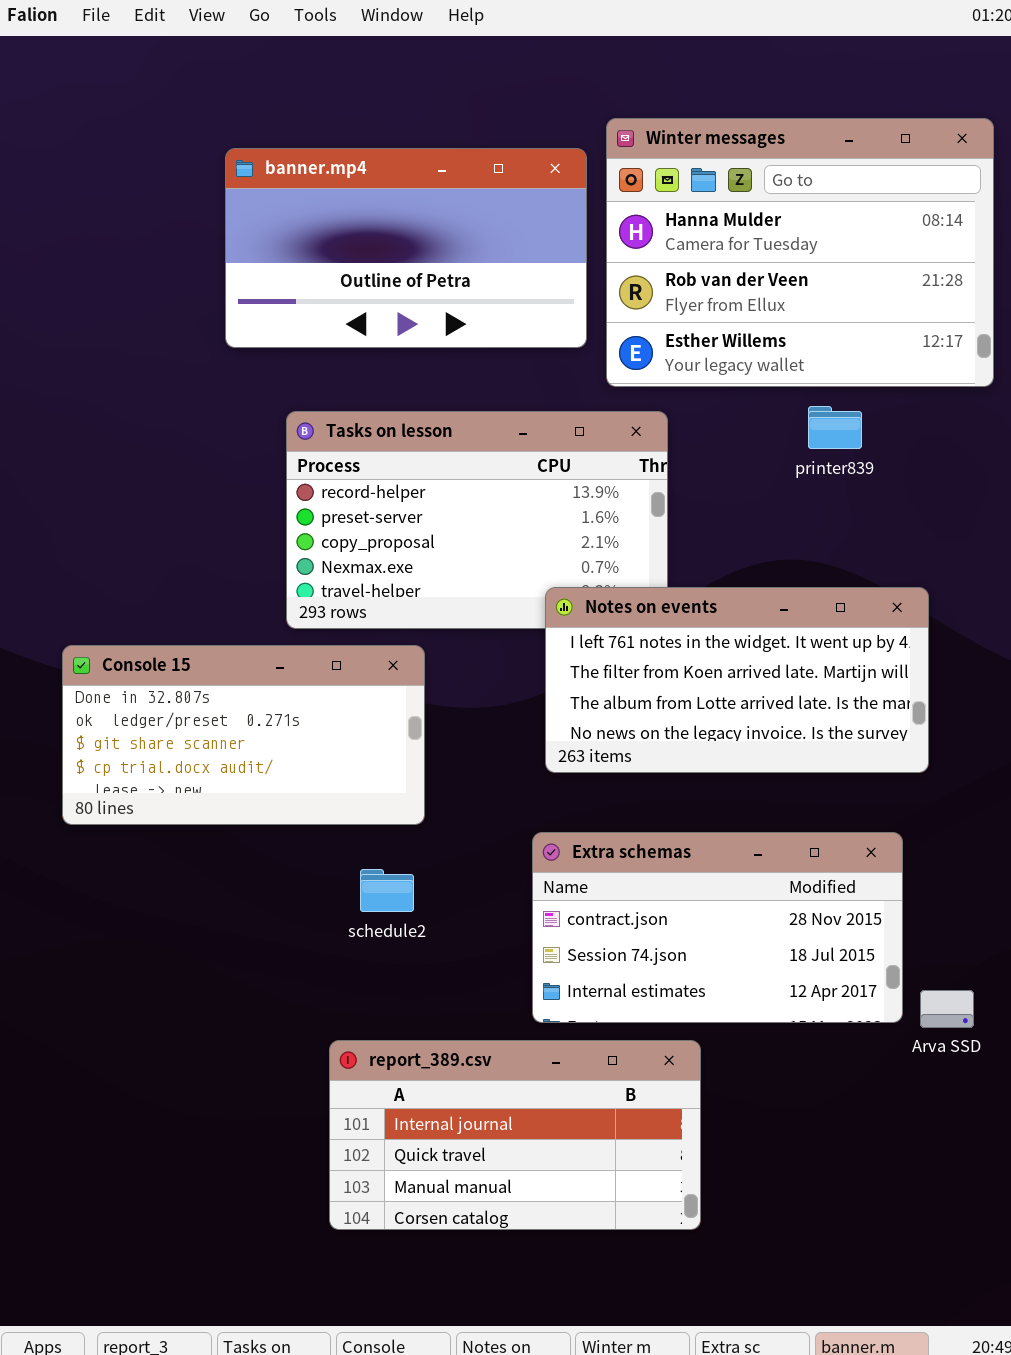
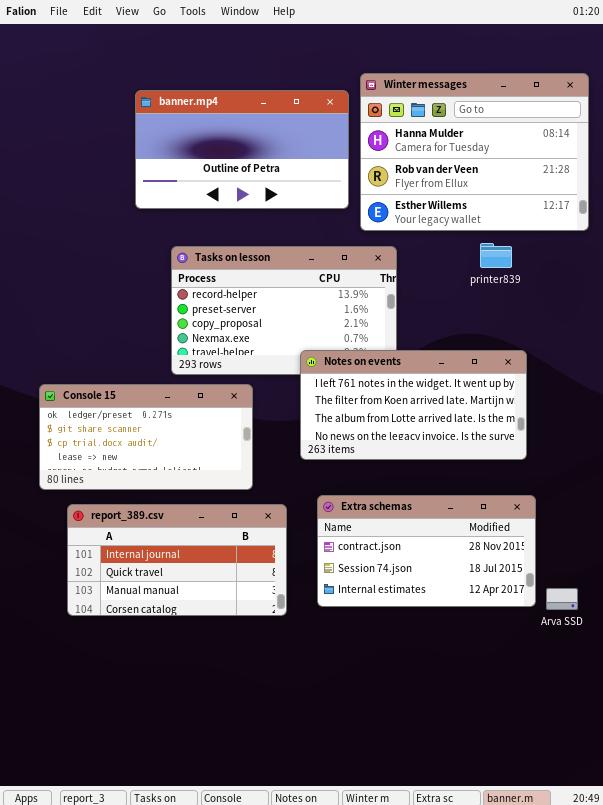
Notes on events: [545,587,929,773] -> [300,350,527,460], moved
Console 15: [62,645,425,825] -> [39,384,253,490], scrolled down 1 row
report_389.csv: [329,1040,701,1230] -> [67,504,287,616], moved

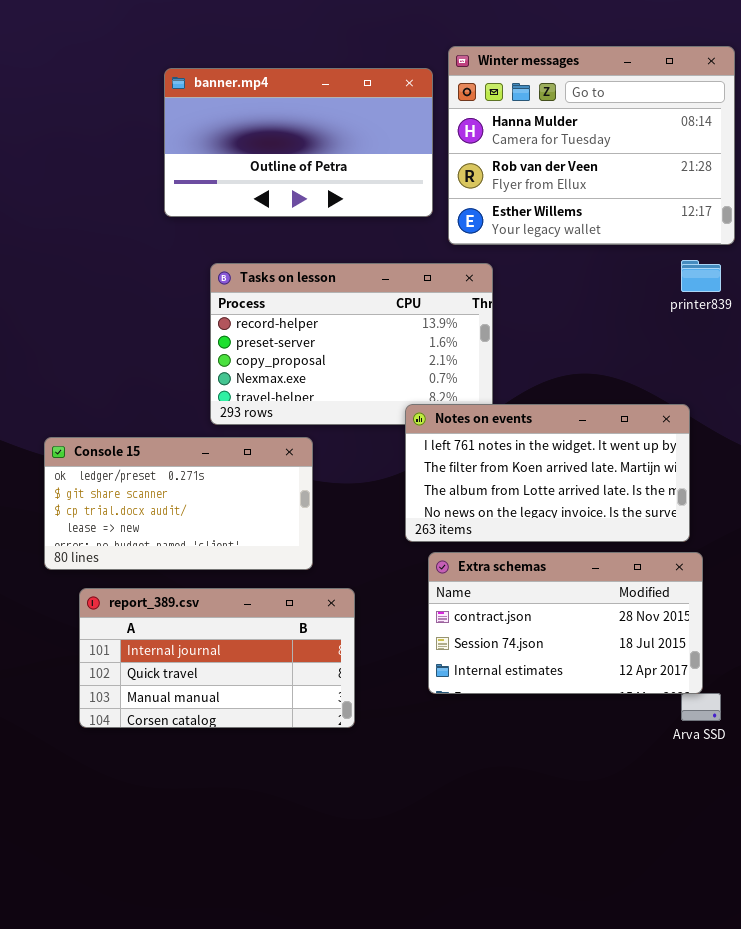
printer839: [480,243,512,268] -> [681,260,721,292], moved
Notes on events: [300,350,527,460] -> [405,404,690,542], moved
Extra schemas: [317,495,536,607] -> [428,552,703,694], moved

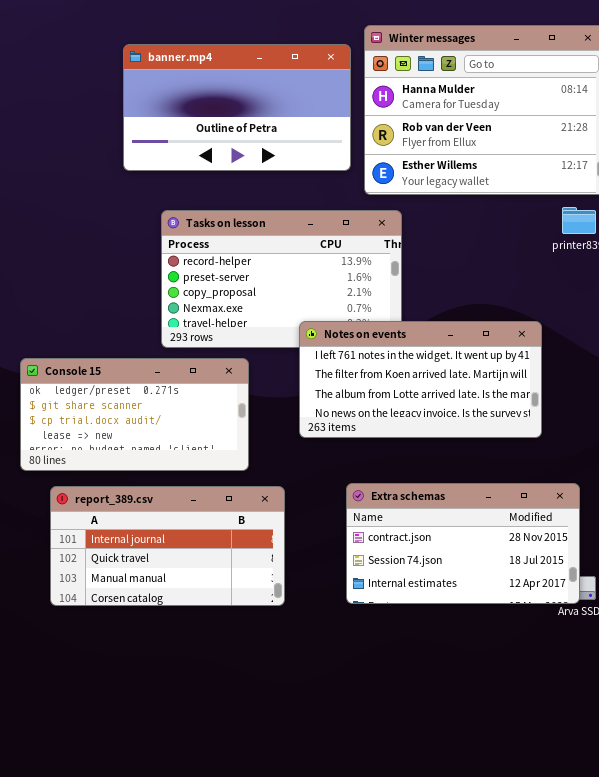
Notes on events: [405,404,690,542] -> [299,321,542,438], moved
Extra schemas: [428,552,703,694] -> [346,483,580,604], moved

